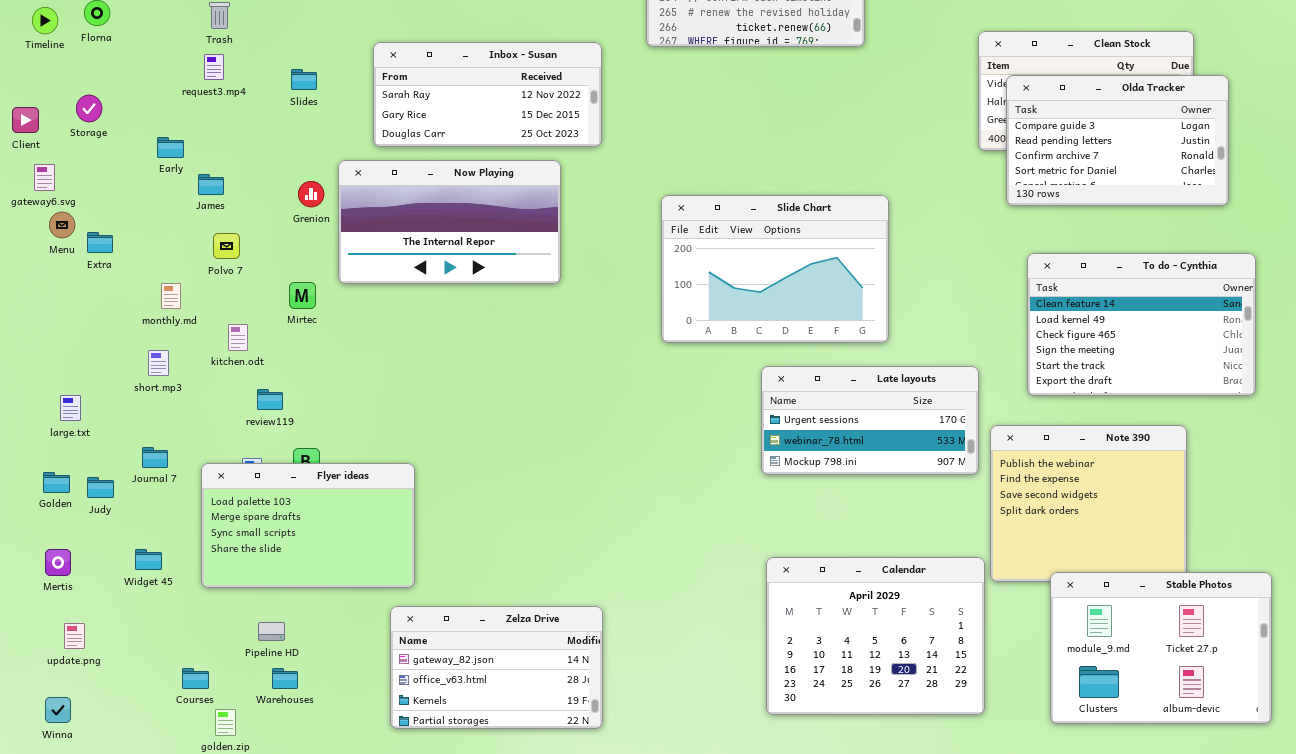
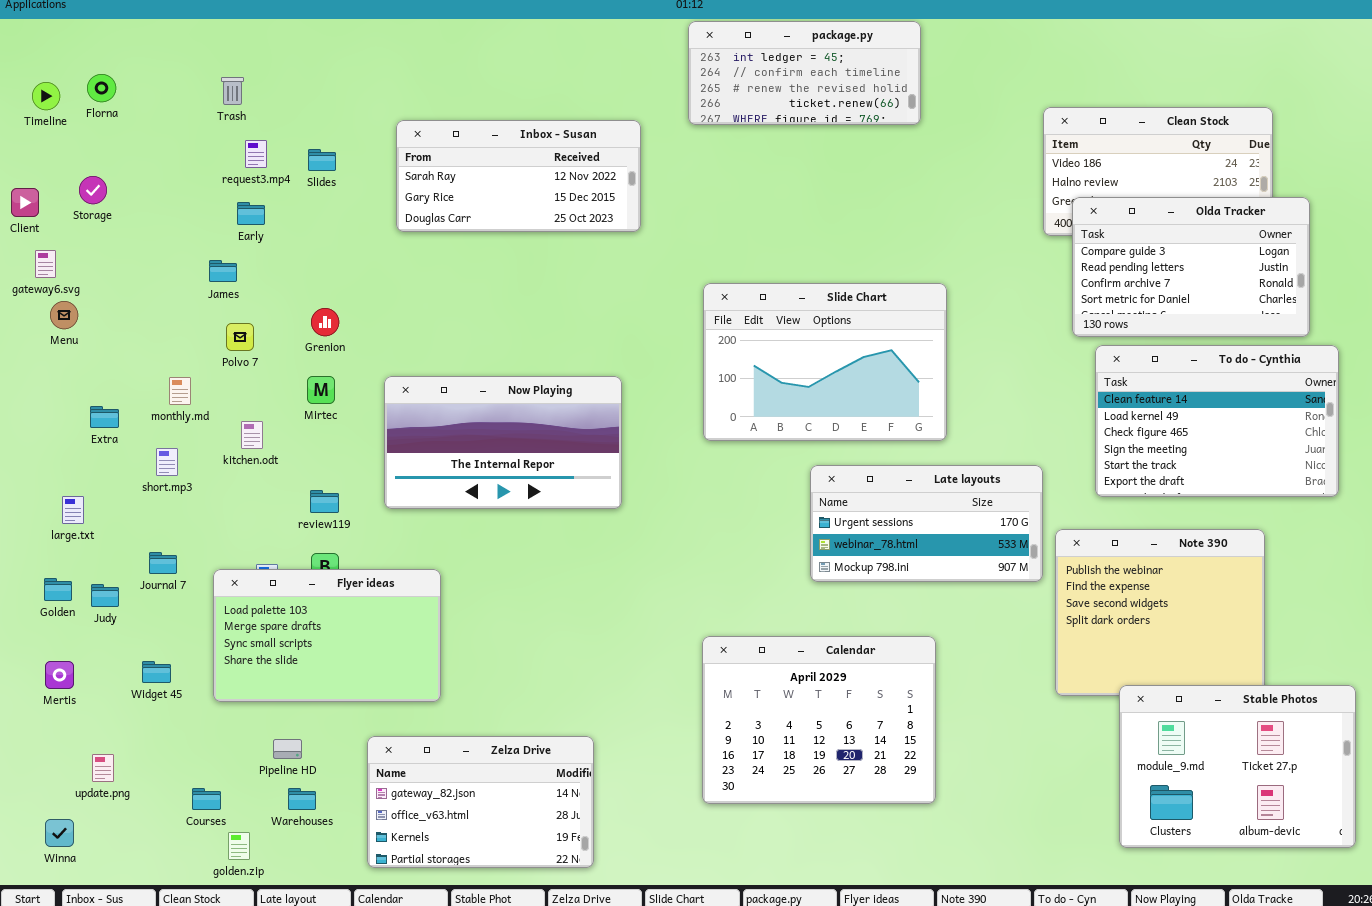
request3.mp4: [204,54,224,80] -> [245,140,267,168], moved
Olda Tracker: [1006,75,1229,206] -> [1072,197,1310,337], moved
Early: [157,137,184,158] -> [237,202,265,225], moved
Now Playing: [338,160,561,284] -> [384,376,622,509], moved
Grenion: [298,181,324,207] -> [311,308,339,336], moved
Extra: [87,232,113,253] -> [90,406,119,428], moved
review119: [257,389,283,410] -> [310,490,339,513], moved
Calendar: [766,557,985,715] -> [702,636,936,804], moved
Zelza Drive: [390,606,603,729] -> [367,736,594,868], moved
update.png: [64,623,85,649] -> [92,754,114,782], moved

